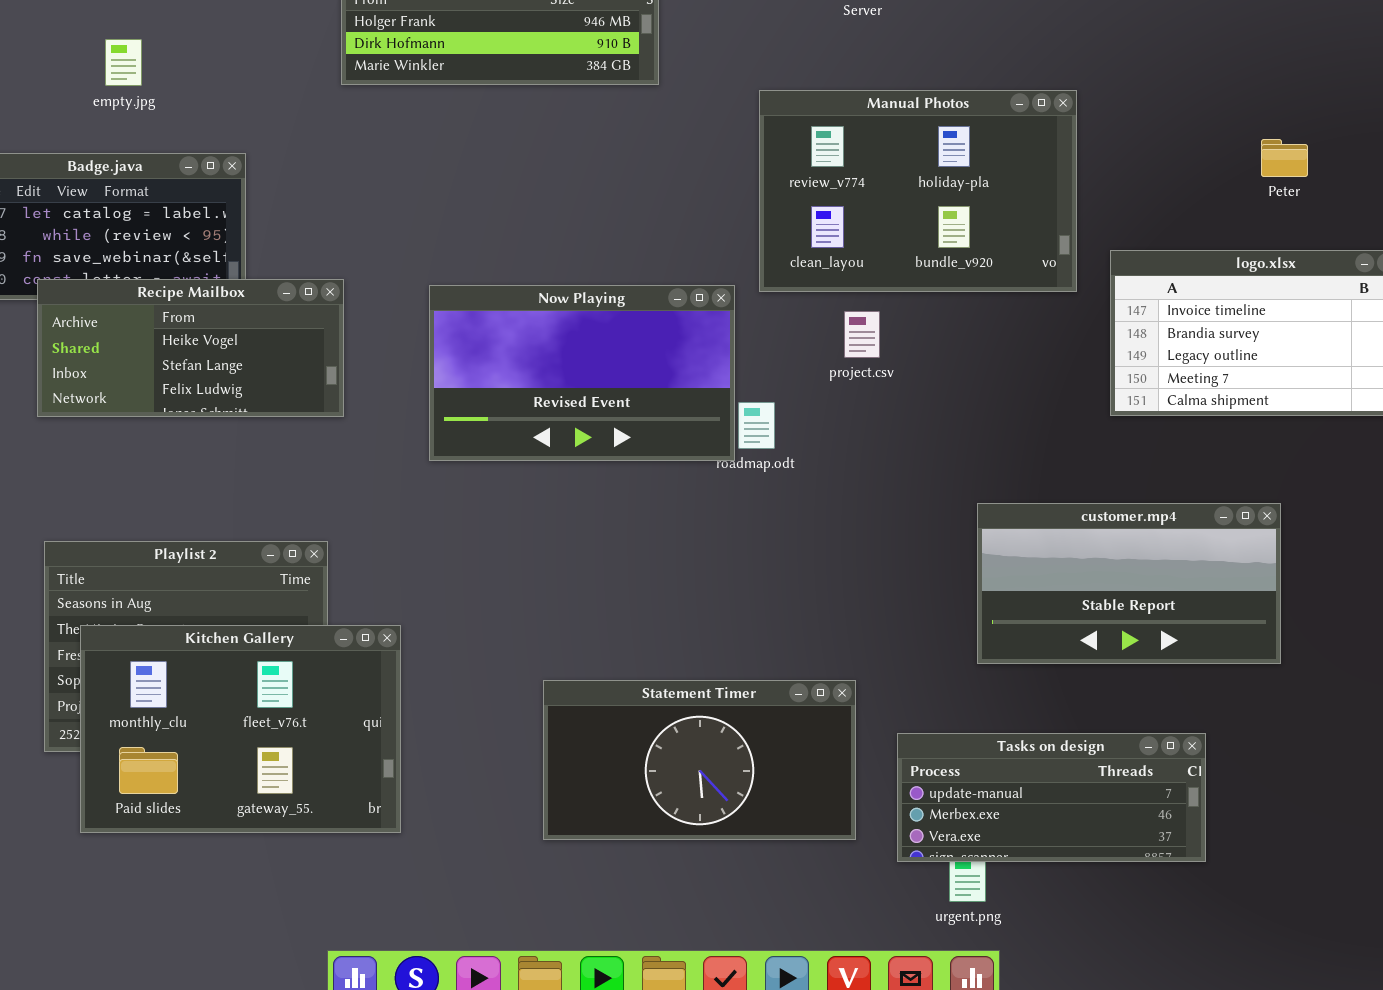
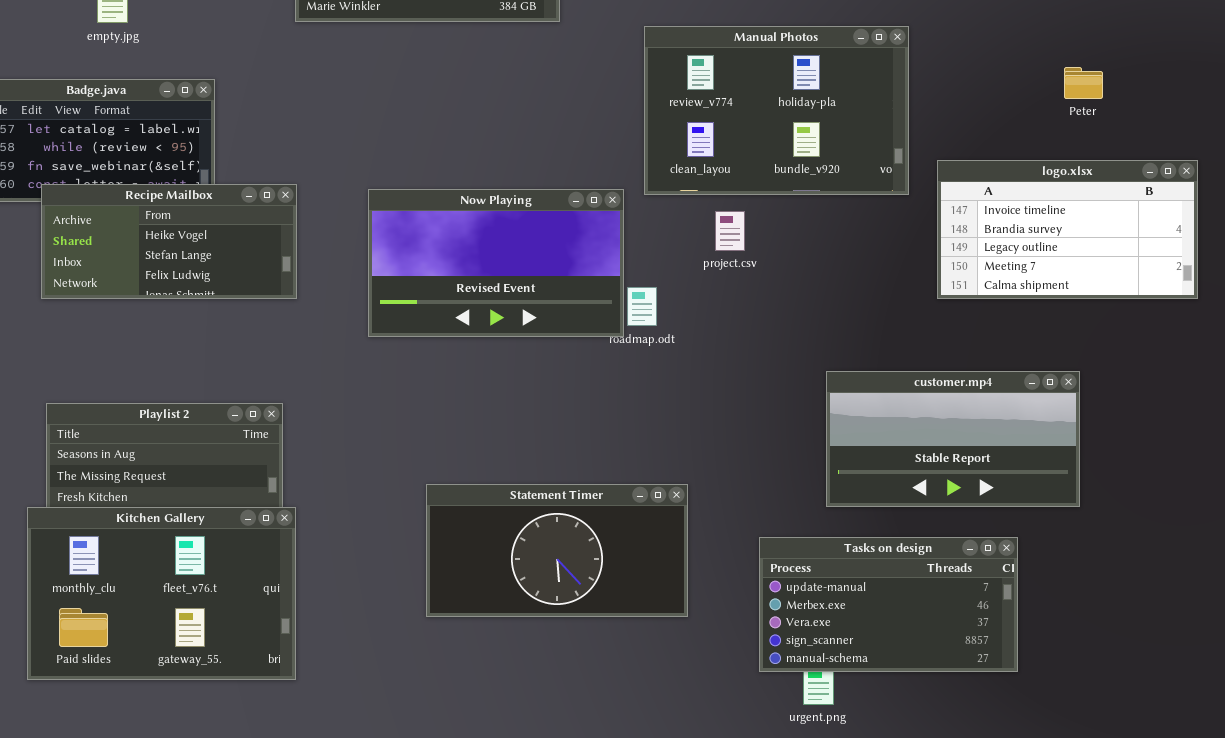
Kitchen Gallery: [80,625,401,833] -> [27,507,296,680], moved
Statement Timer: [543,680,856,840] -> [426,484,688,617], moved
Tasks on design: [897,733,1206,862] -> [759,537,1018,672], resized

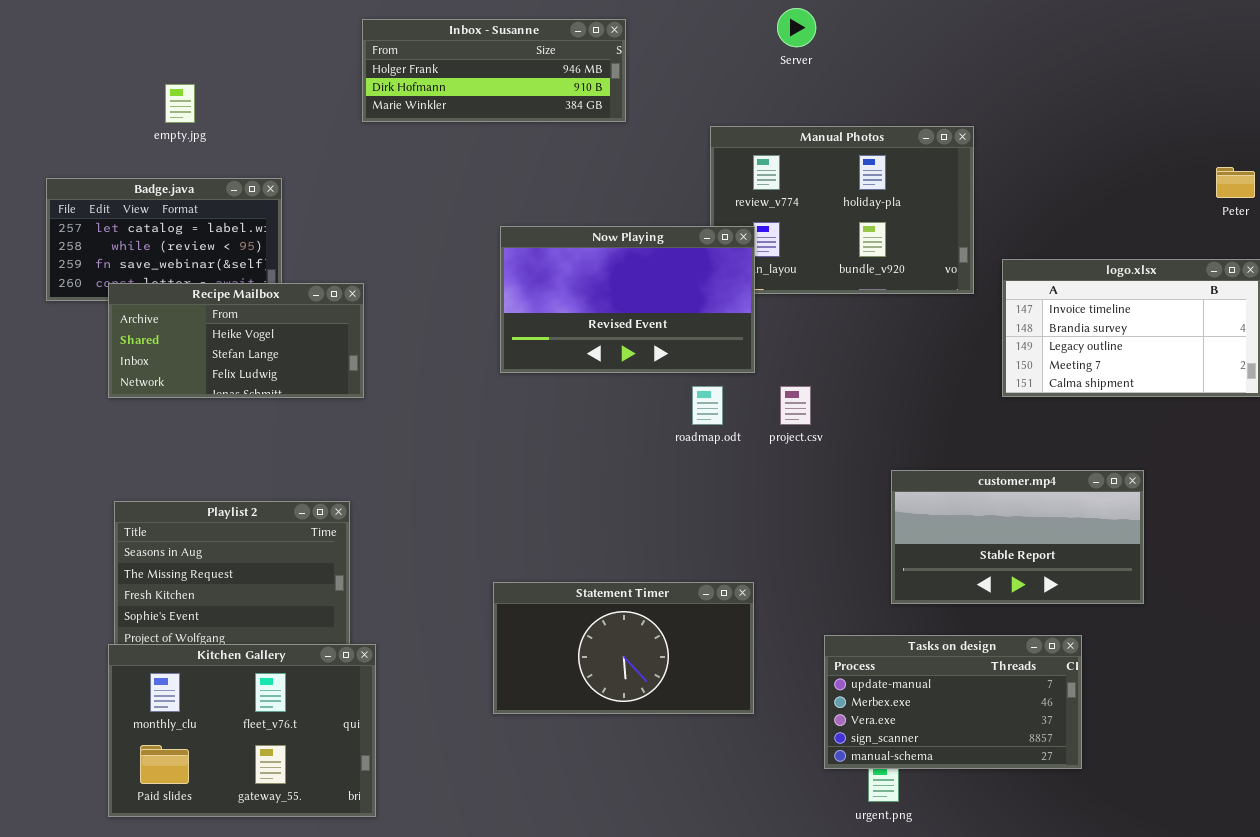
Peter: [1064,67,1103,99] -> [1216,167,1255,198], moved
Now Playing: [368,189,624,337] -> [500,226,755,373], moved
project.csv: [715,211,745,251] -> [780,386,811,425], moved
Kitchen Gallery: [27,507,296,680] -> [108,644,376,817], moved

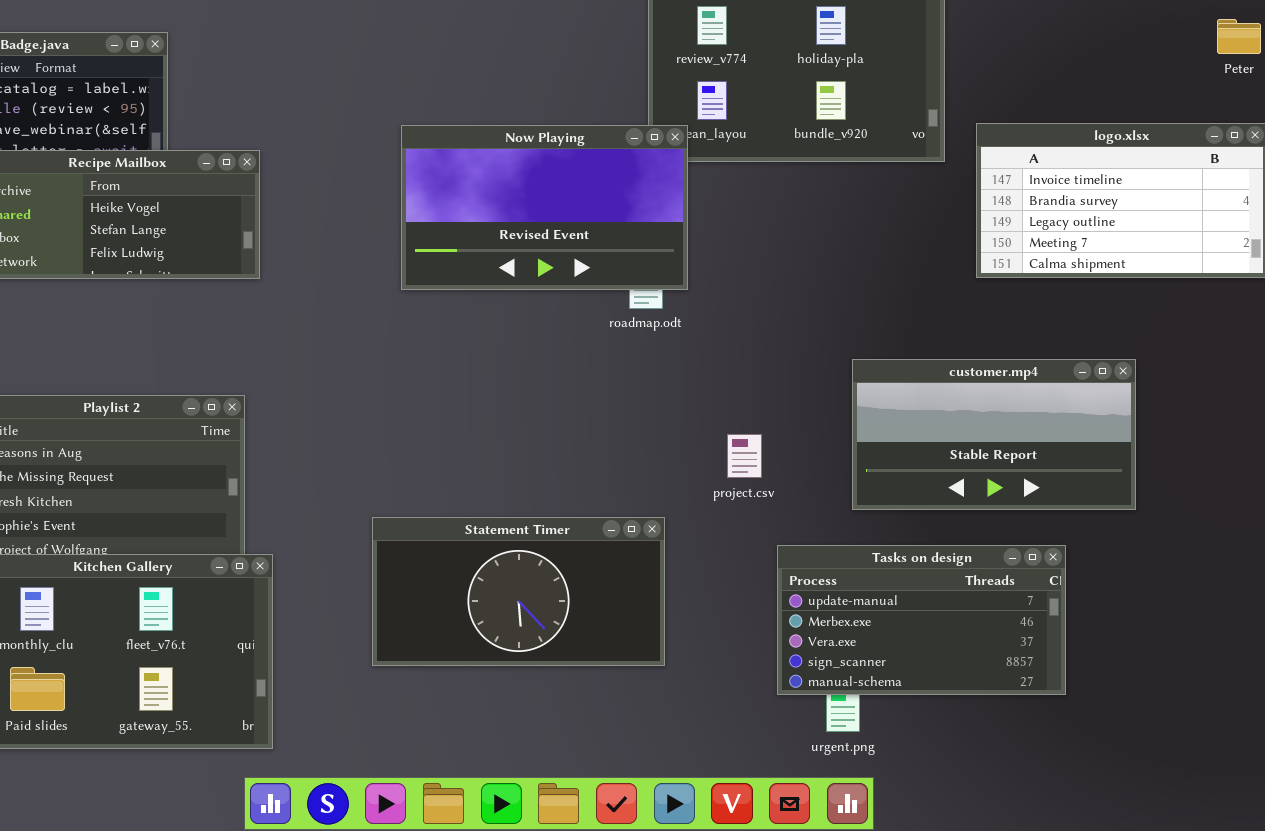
Now Playing: [500,226,755,373] -> [401,125,688,290], moved
project.csv: [780,386,811,425] -> [727,434,762,478], moved
Statement Timer: [493,582,754,714] -> [372,517,665,666], moved

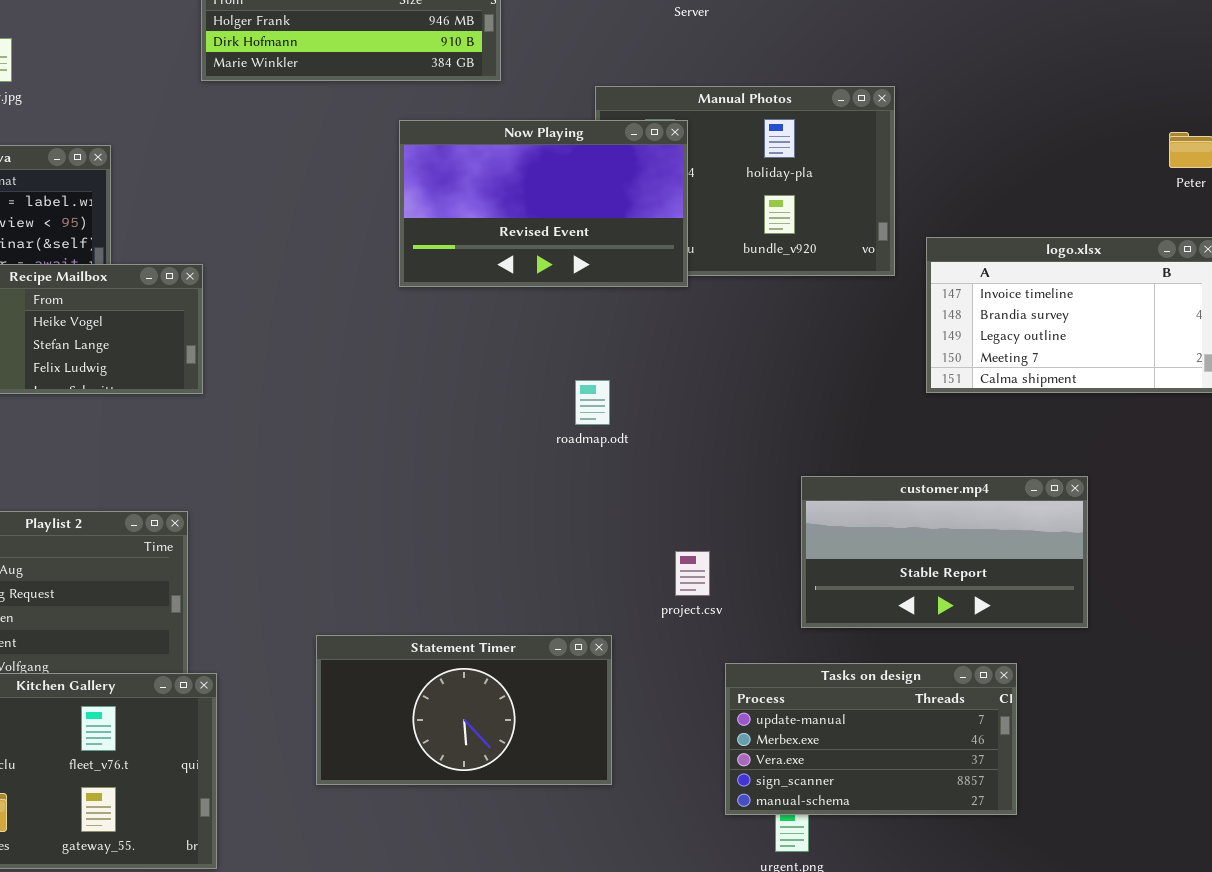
Now Playing: [401,125,688,290] -> [399,120,688,287], moved

